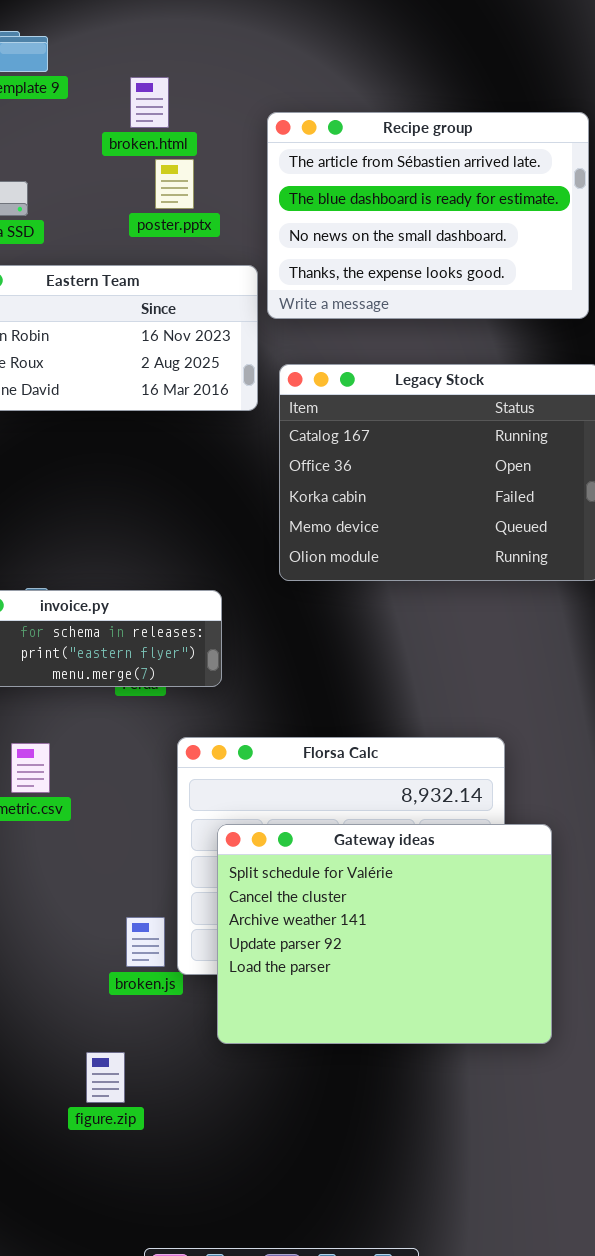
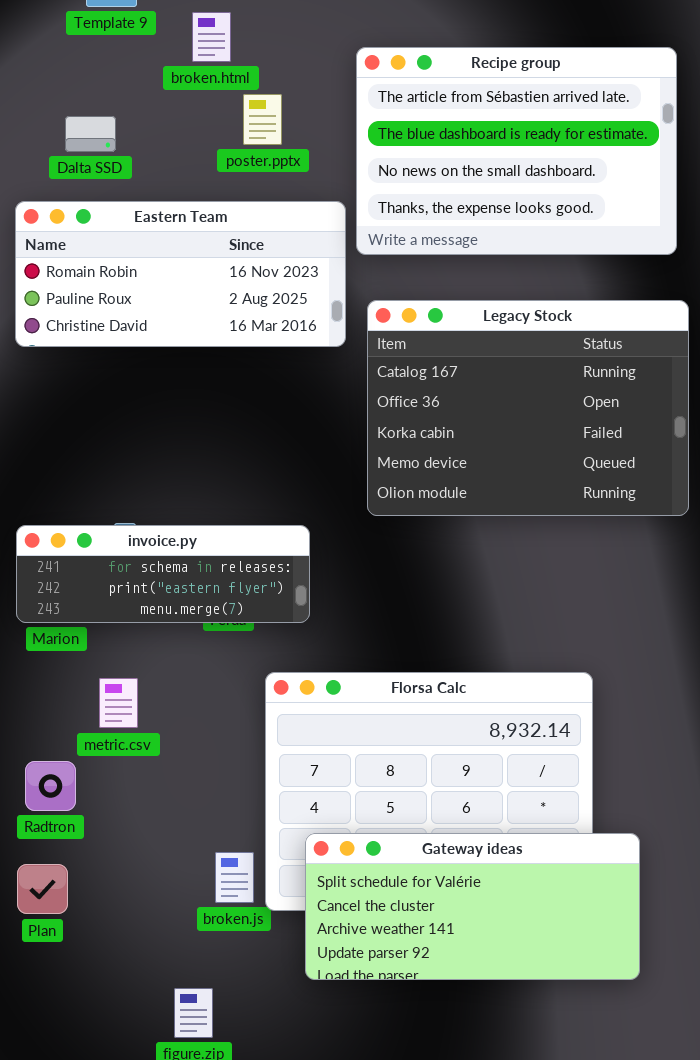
broken.html: [130,77,169,128] -> [192,12,231,62], moved
Gateway ideas: [217,824,552,1044] -> [305,833,640,980], resized

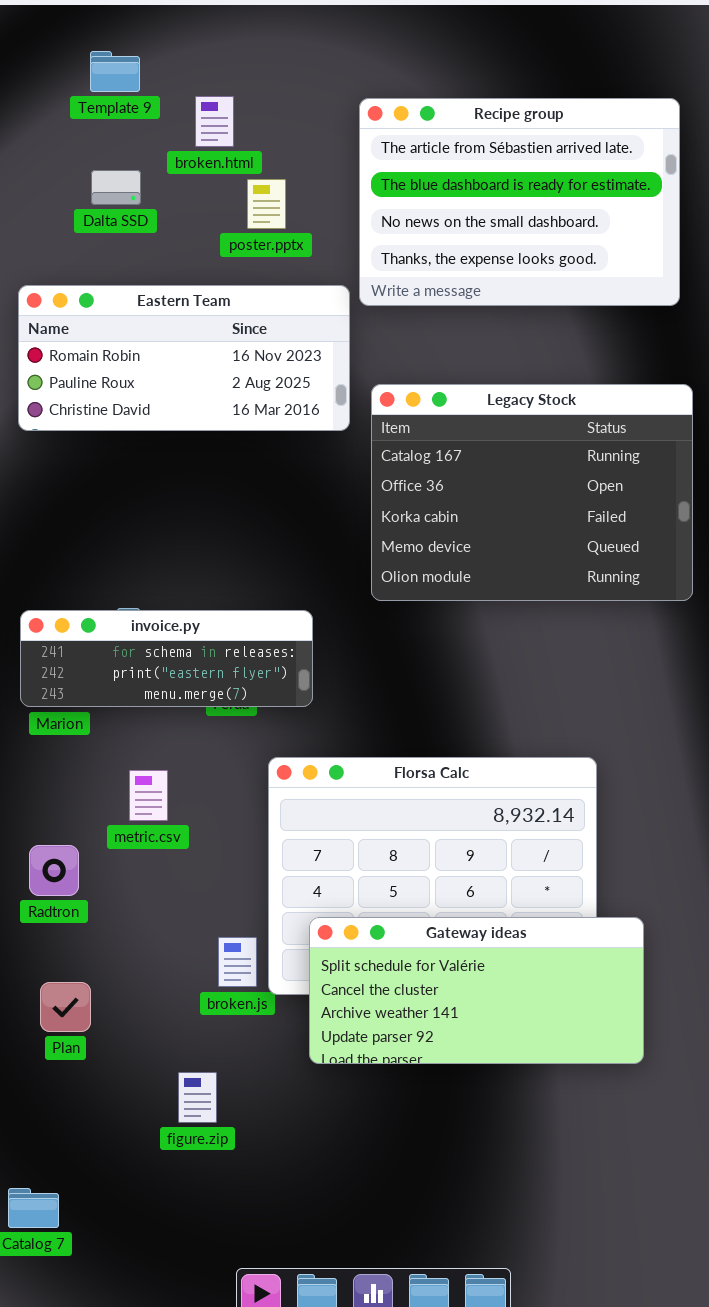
Recipe group: [356,47,677,255] -> [359,98,680,306], moved
Dalta SSD: [65,116,116,152] -> [91,170,141,205], moved
metric.csv: [99,678,138,728] -> [129,770,168,821], moved
Plan: [17,864,68,914] -> [40,982,91,1032], moved

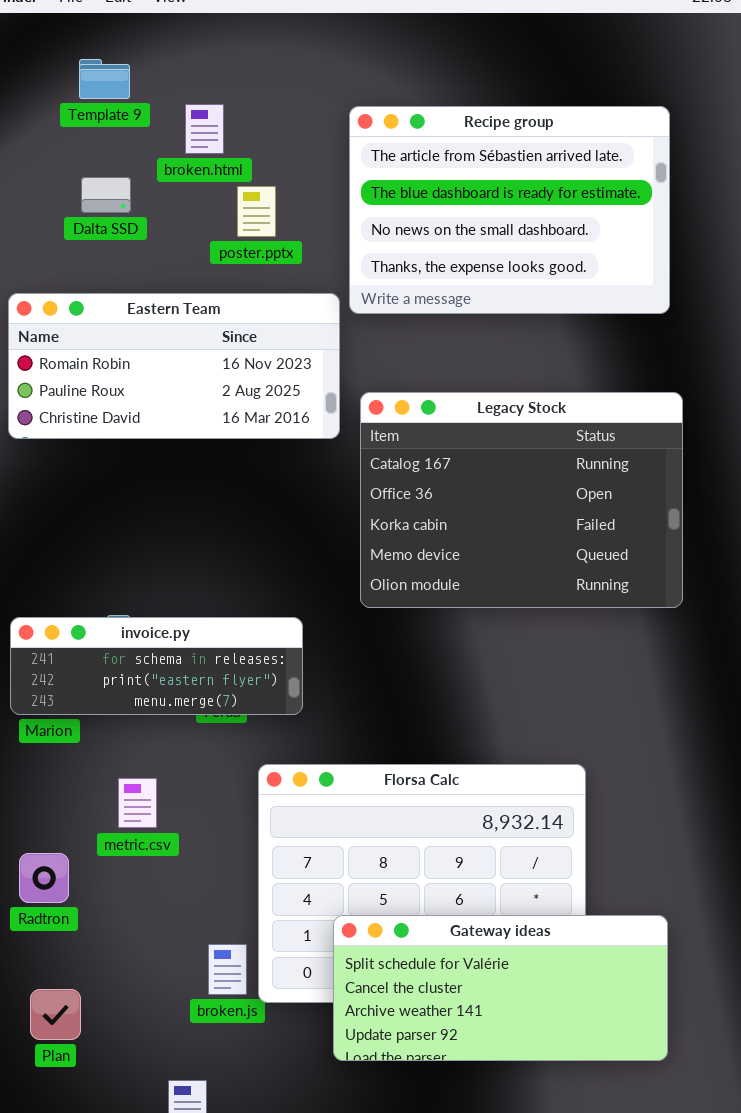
Gateway ideas: [309,917,644,1064] -> [333,915,668,1061], moved

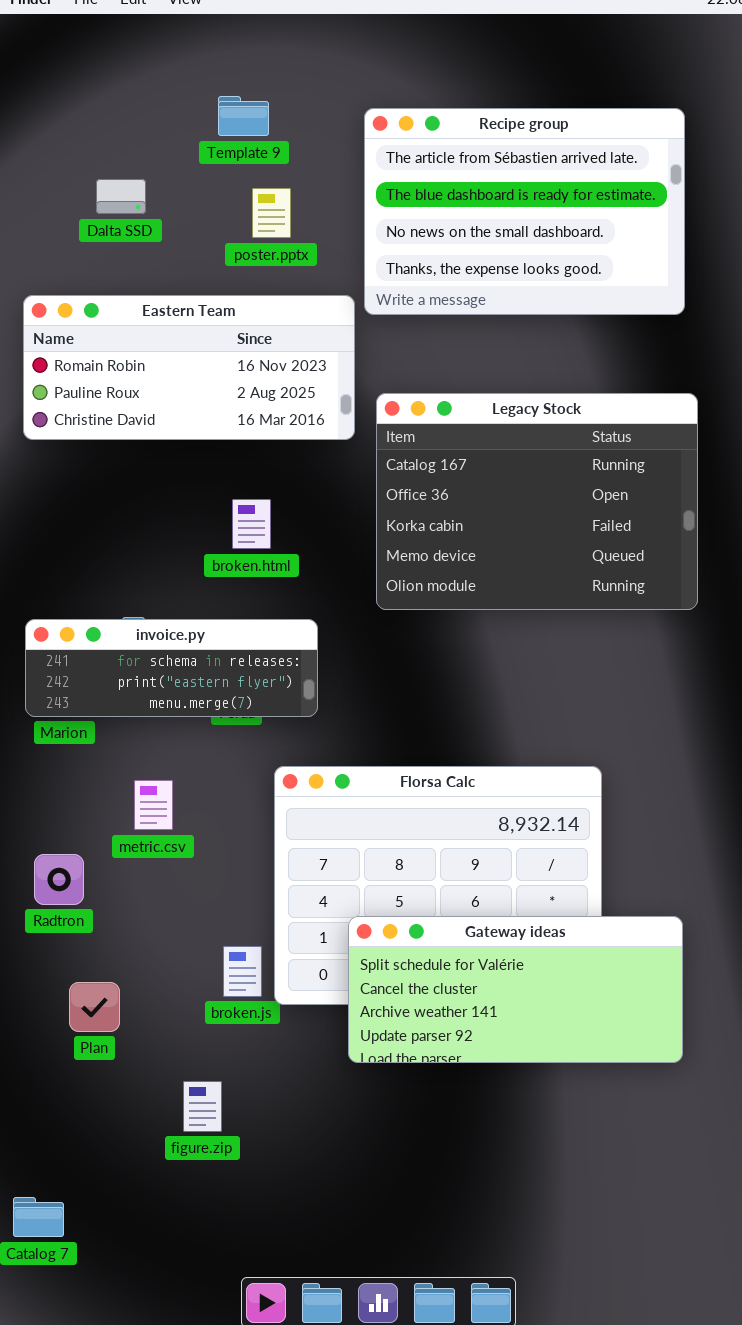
Template 9: [79,59,130,99] -> [218,96,269,136], moved
broken.html: [185,104,224,154] -> [232,499,271,549], moved
Plan: [30,989,81,1040] -> [69,982,120,1032], moved

